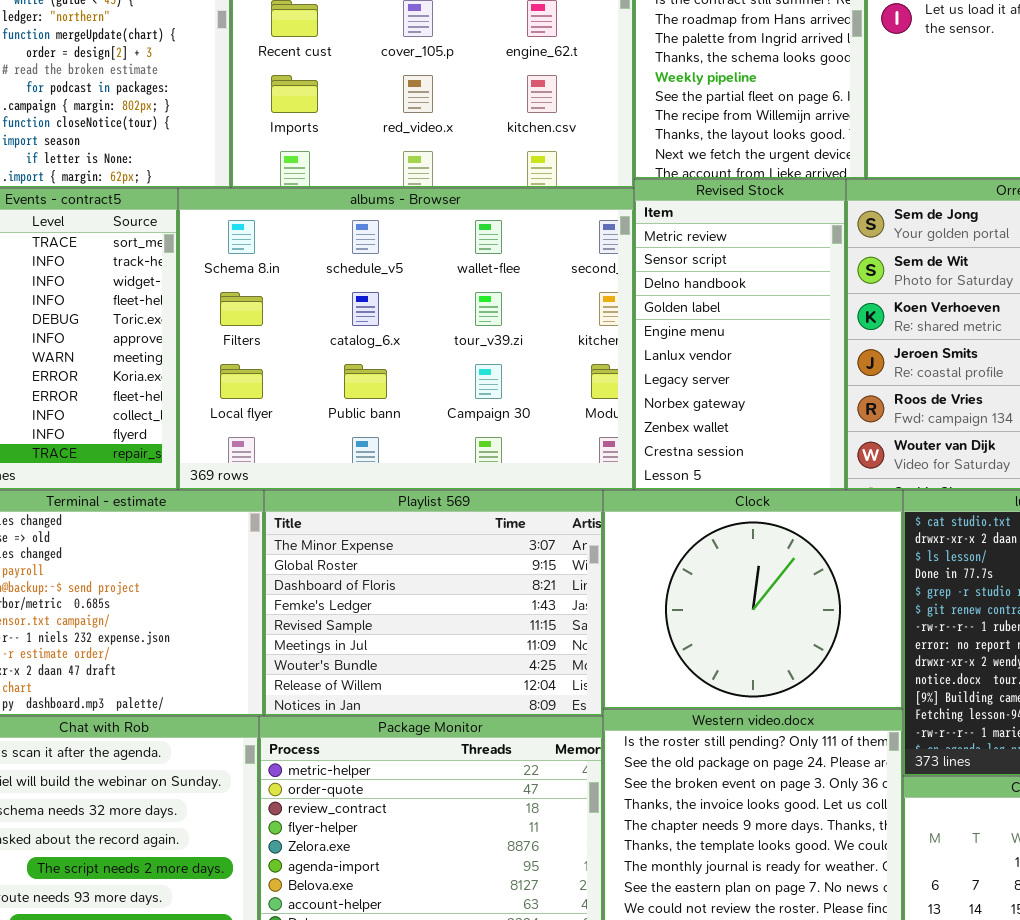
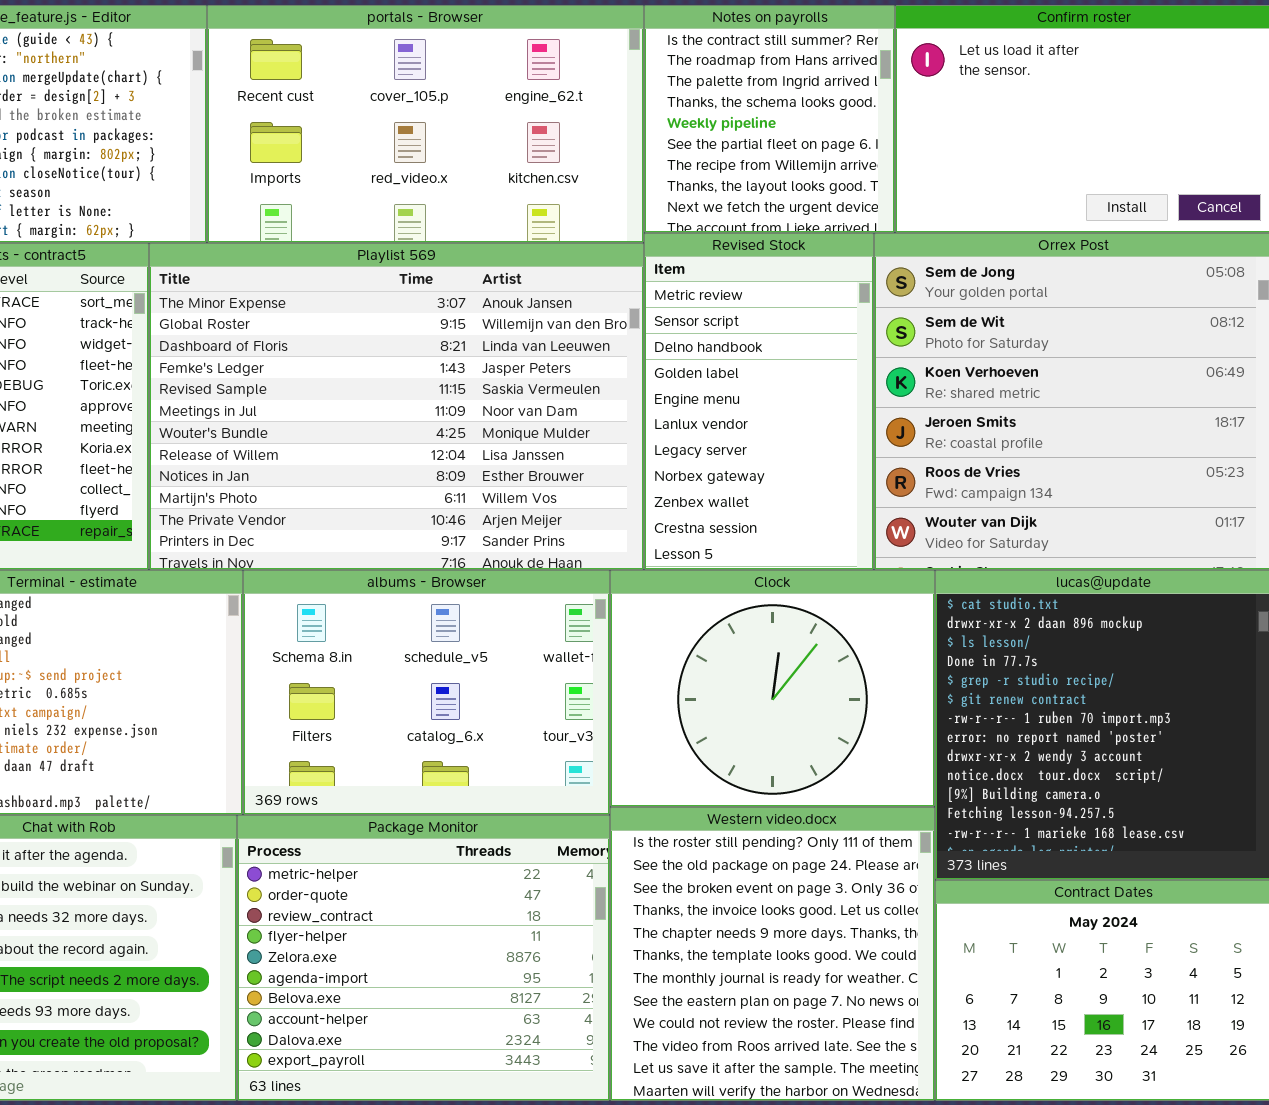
albums - Browser: [178,188,634,490] -> [243,570,610,815], moved, resized
Playlist 569: [264,490,603,716] -> [149,243,644,570], moved, resized

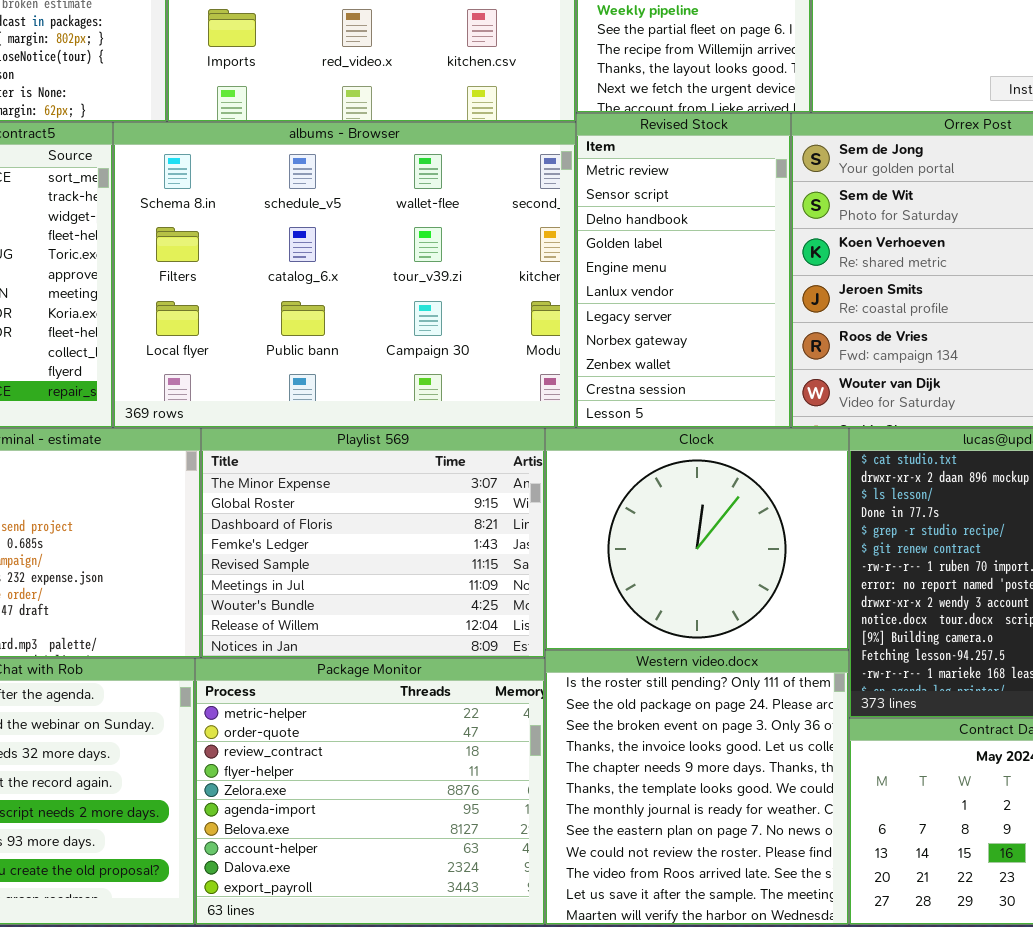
Playlist 569: [149,243,644,570] -> [201,428,545,658], moved, resized
albums - Browser: [243,570,610,815] -> [113,122,576,428], moved, resized

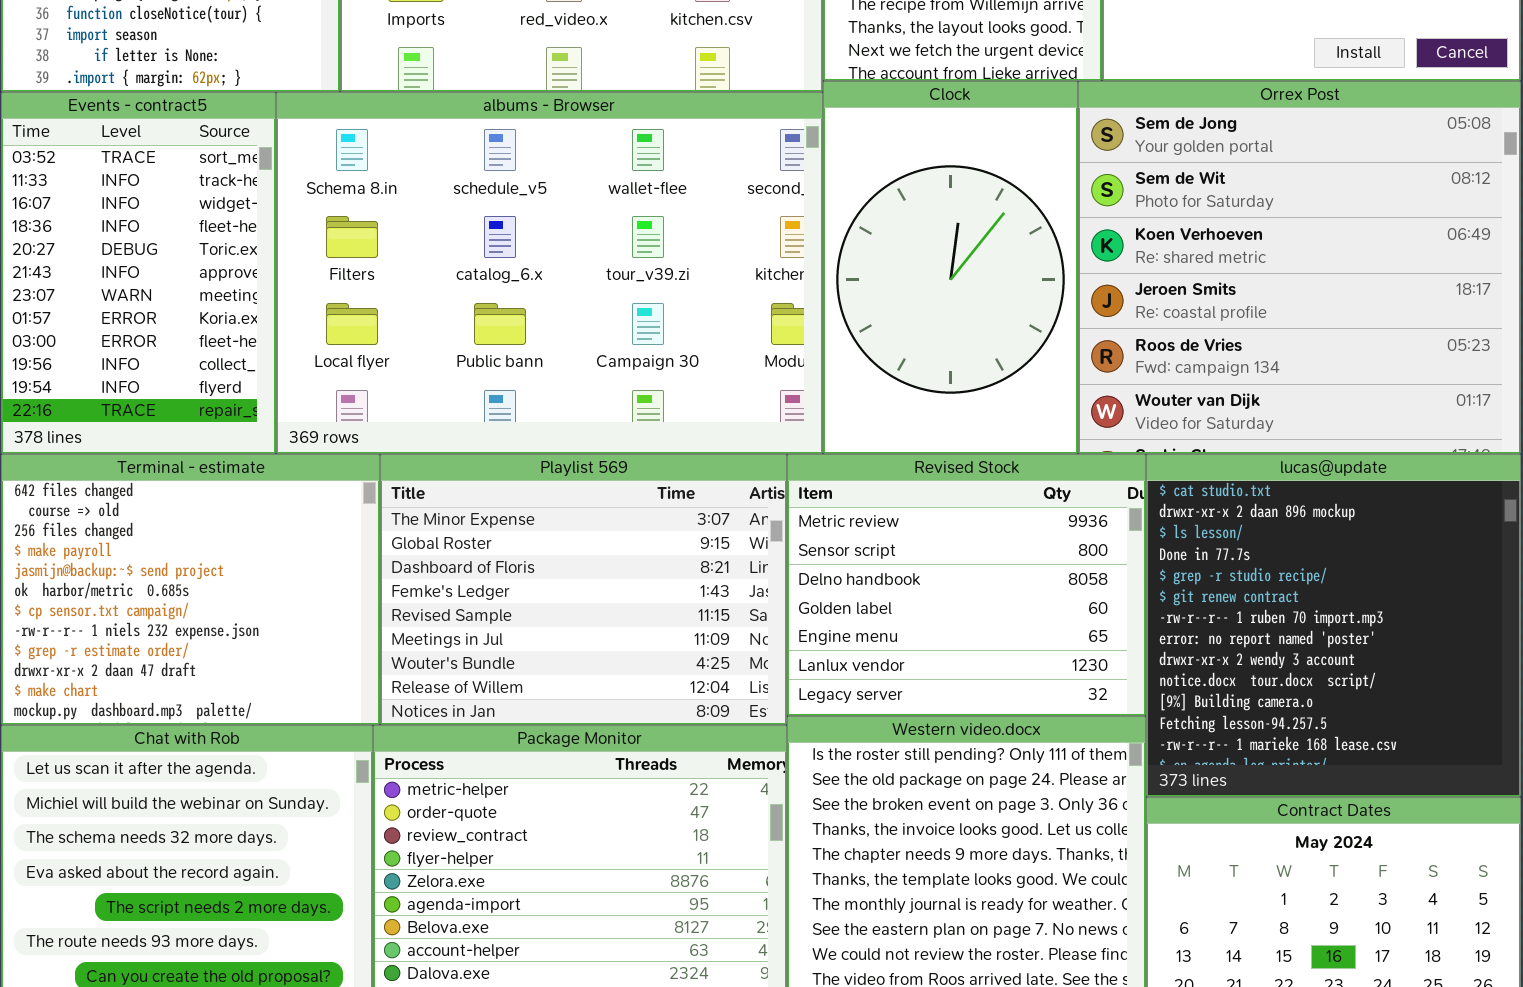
Revised Stock: [576,113,791,428] -> [787,454,1146,716], moved, resized
Clock: [545,428,849,650] -> [823,81,1078,454], moved, resized

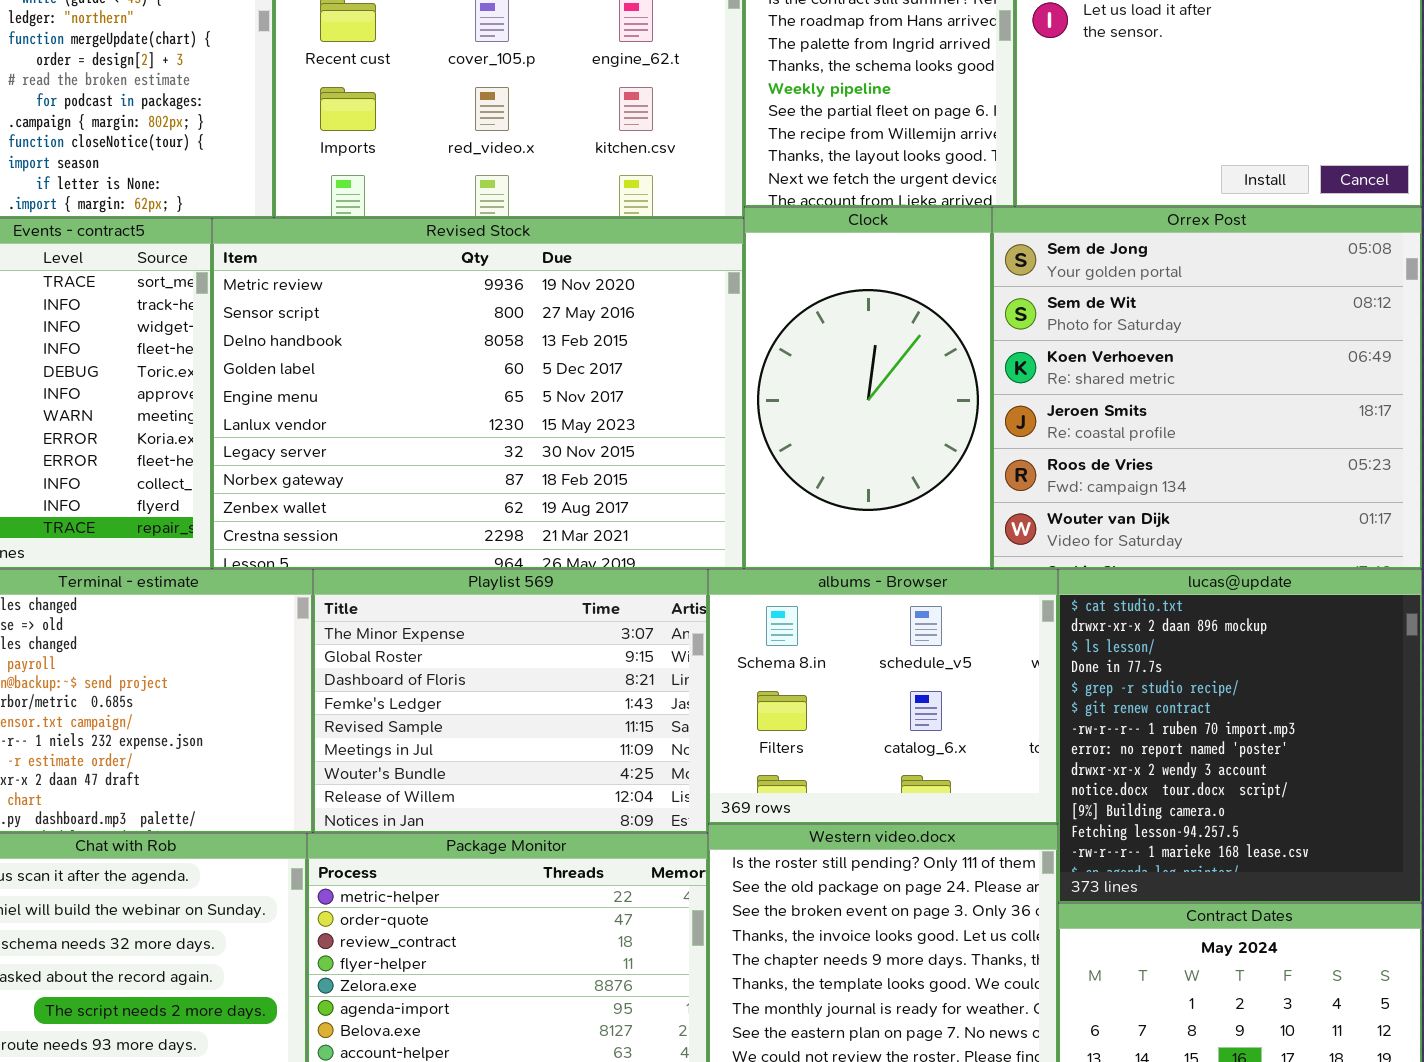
albums - Browser: [276,92,823,454] -> [708,569,1058,824], moved, resized
Revised Stock: [787,454,1146,716] -> [212,218,744,569], moved, resized

